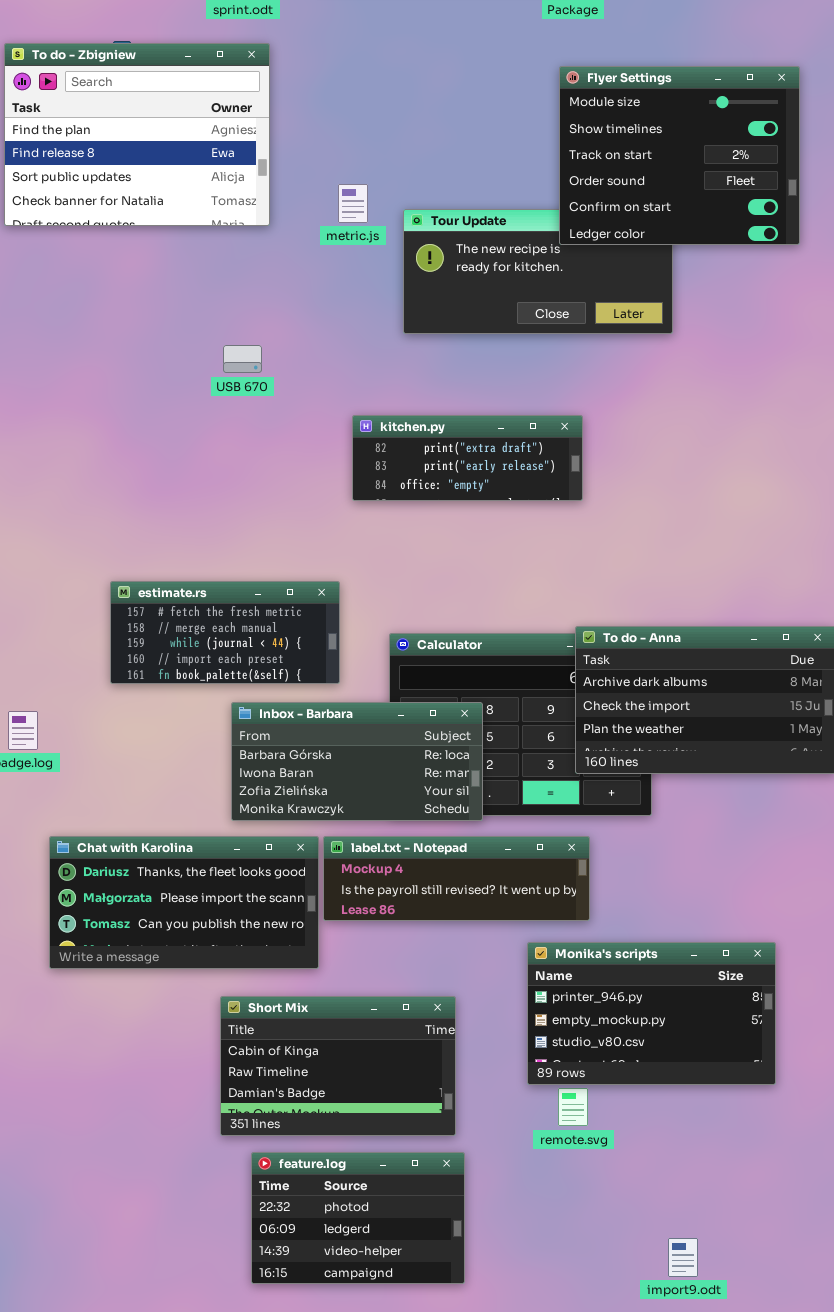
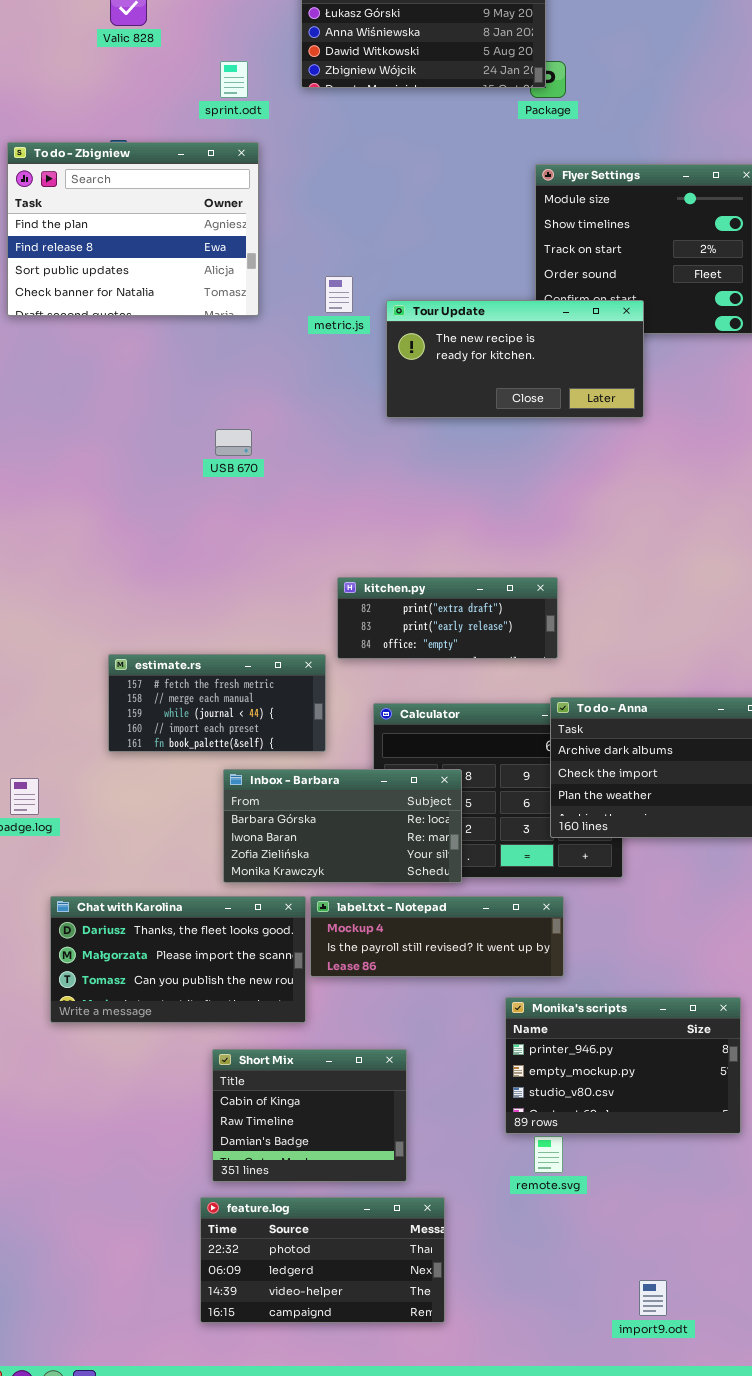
Tour Update: [403,209,673,334] -> [386,300,644,418], raised
kitchen.py: [352,415,583,501] -> [337,577,558,659], moved
Short Mix: [220,996,456,1136] -> [212,1049,407,1182], resized
feature.log: [251,1152,465,1284] -> [200,1197,445,1323], resized

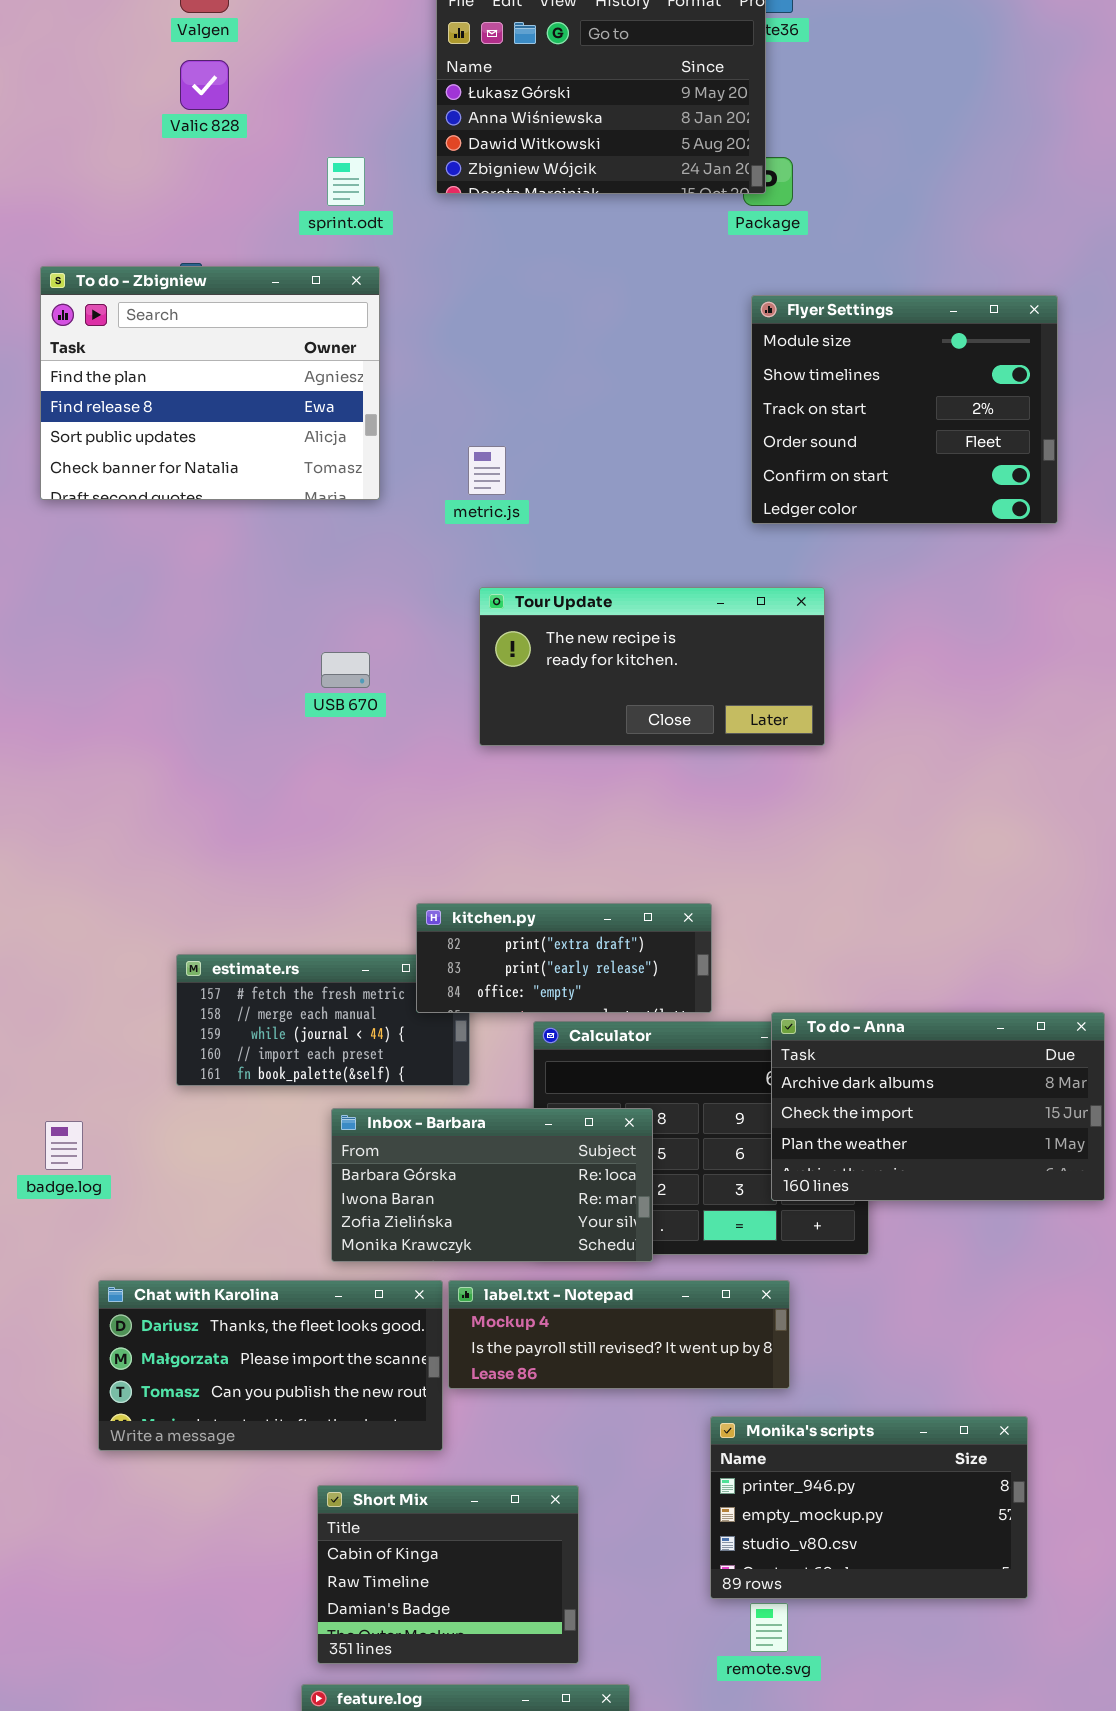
Tour Update: [386,300,644,418] -> [479,587,825,746], moved
kitchen.py: [337,577,558,659] -> [416,903,712,1013], moved

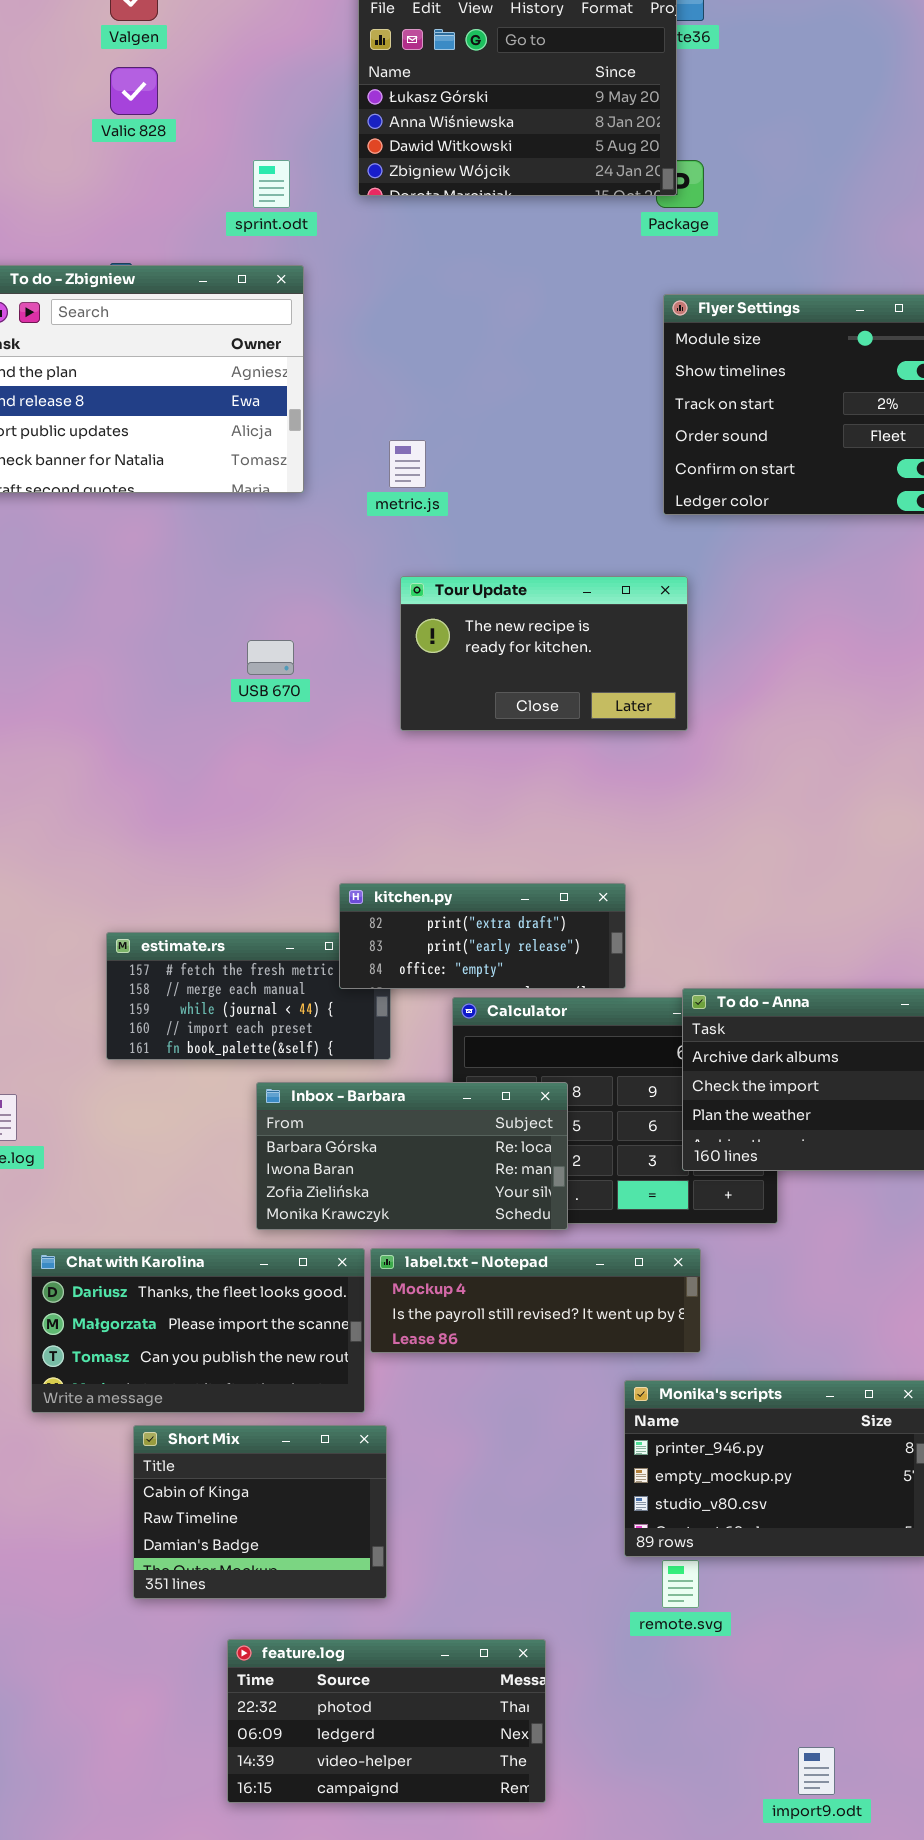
Tour Update: [479,587,825,746] -> [400,576,688,731], resized
Short Mix: [317,1485,579,1664] -> [133,1425,387,1599], moved

